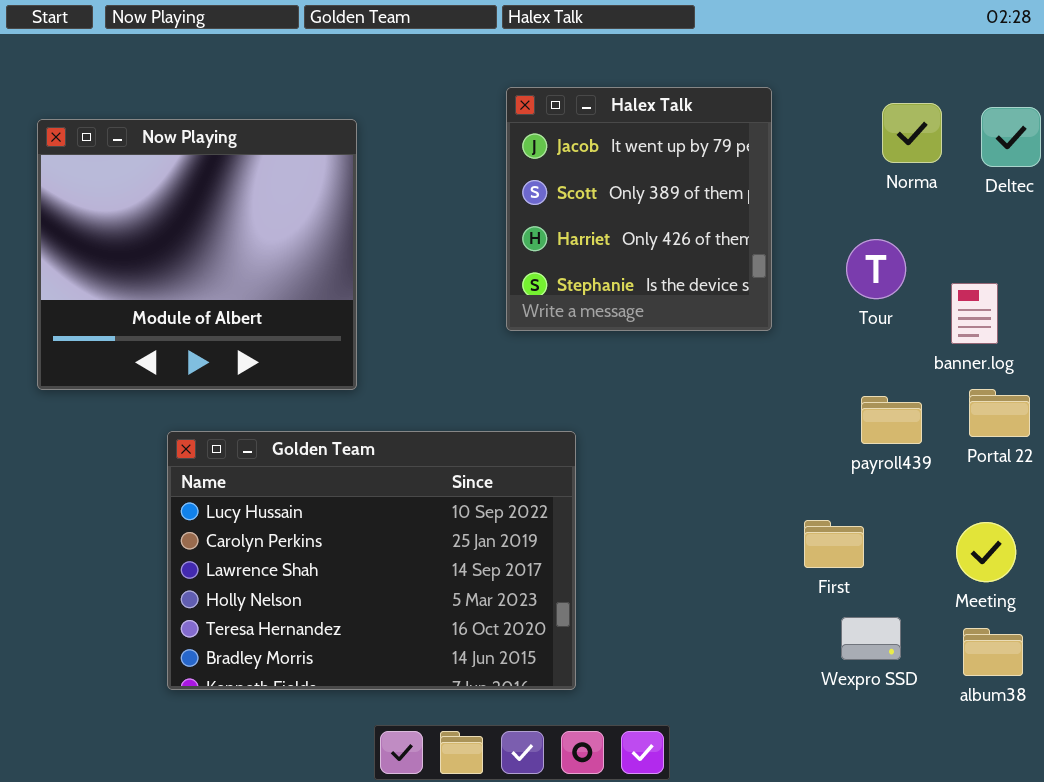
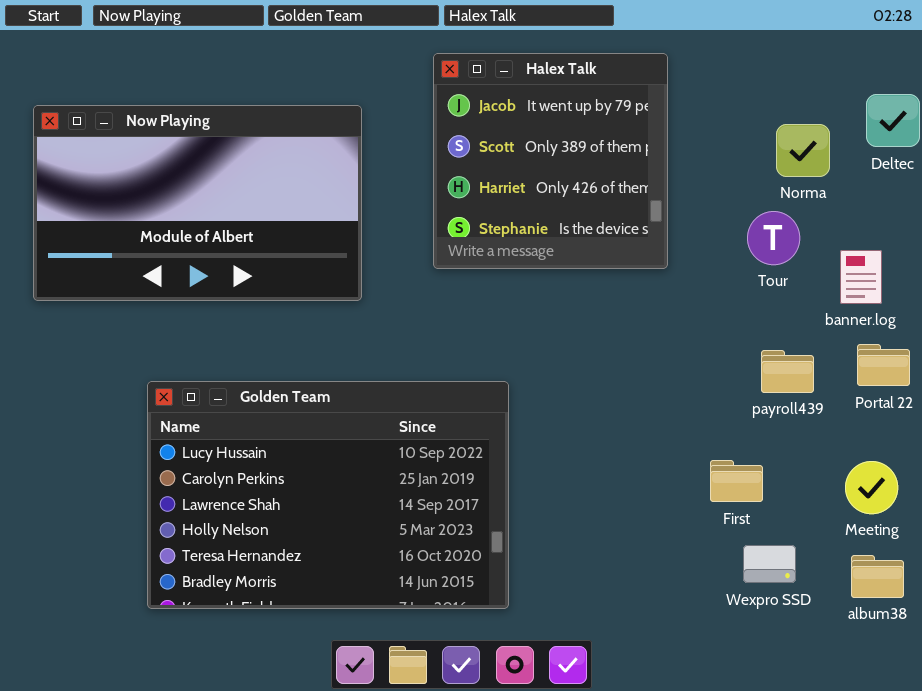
Halex Talk: [506,87,772,331] -> [433,53,668,269], moved
Norma: [882,103,942,163] -> [776,124,830,177], moved
Now Playing: [37,119,357,390] -> [33,105,362,301], resized

